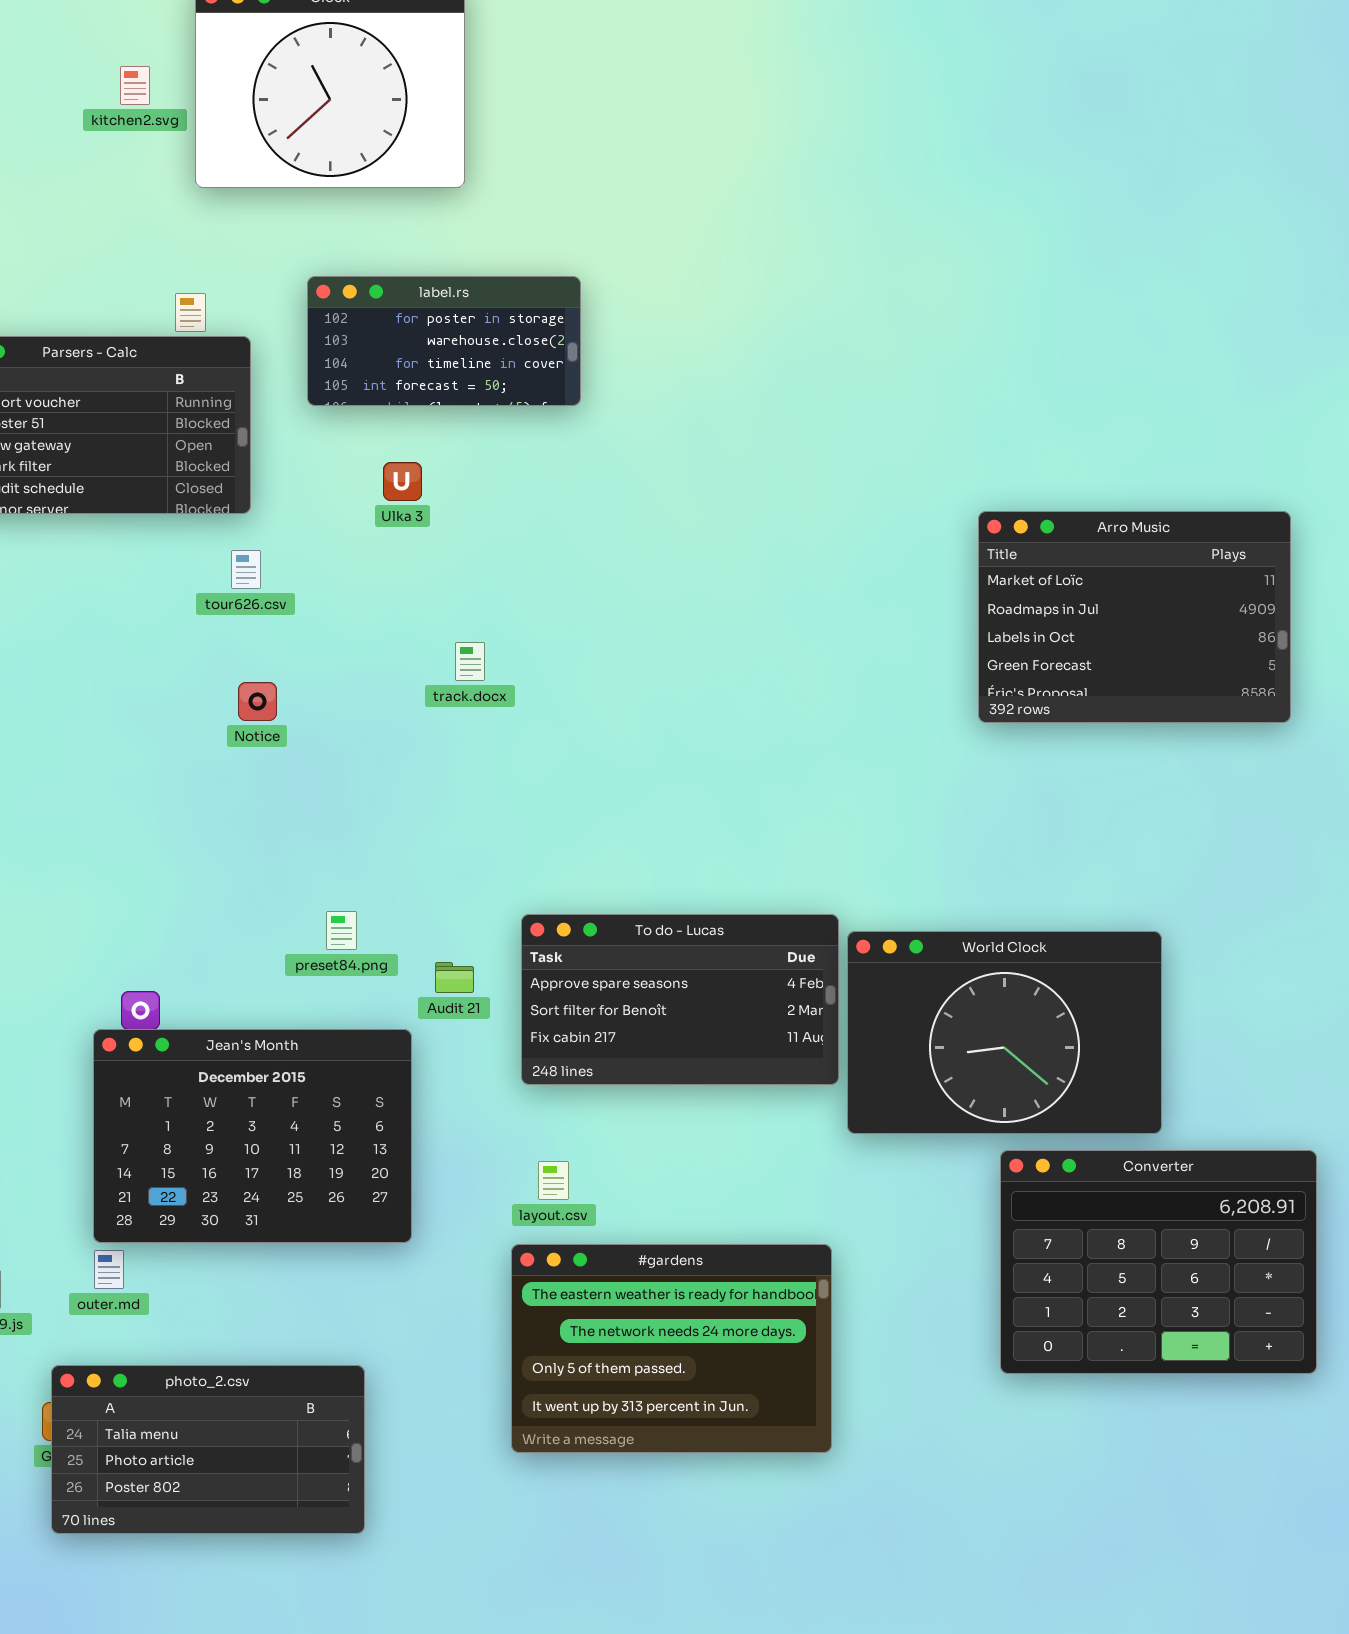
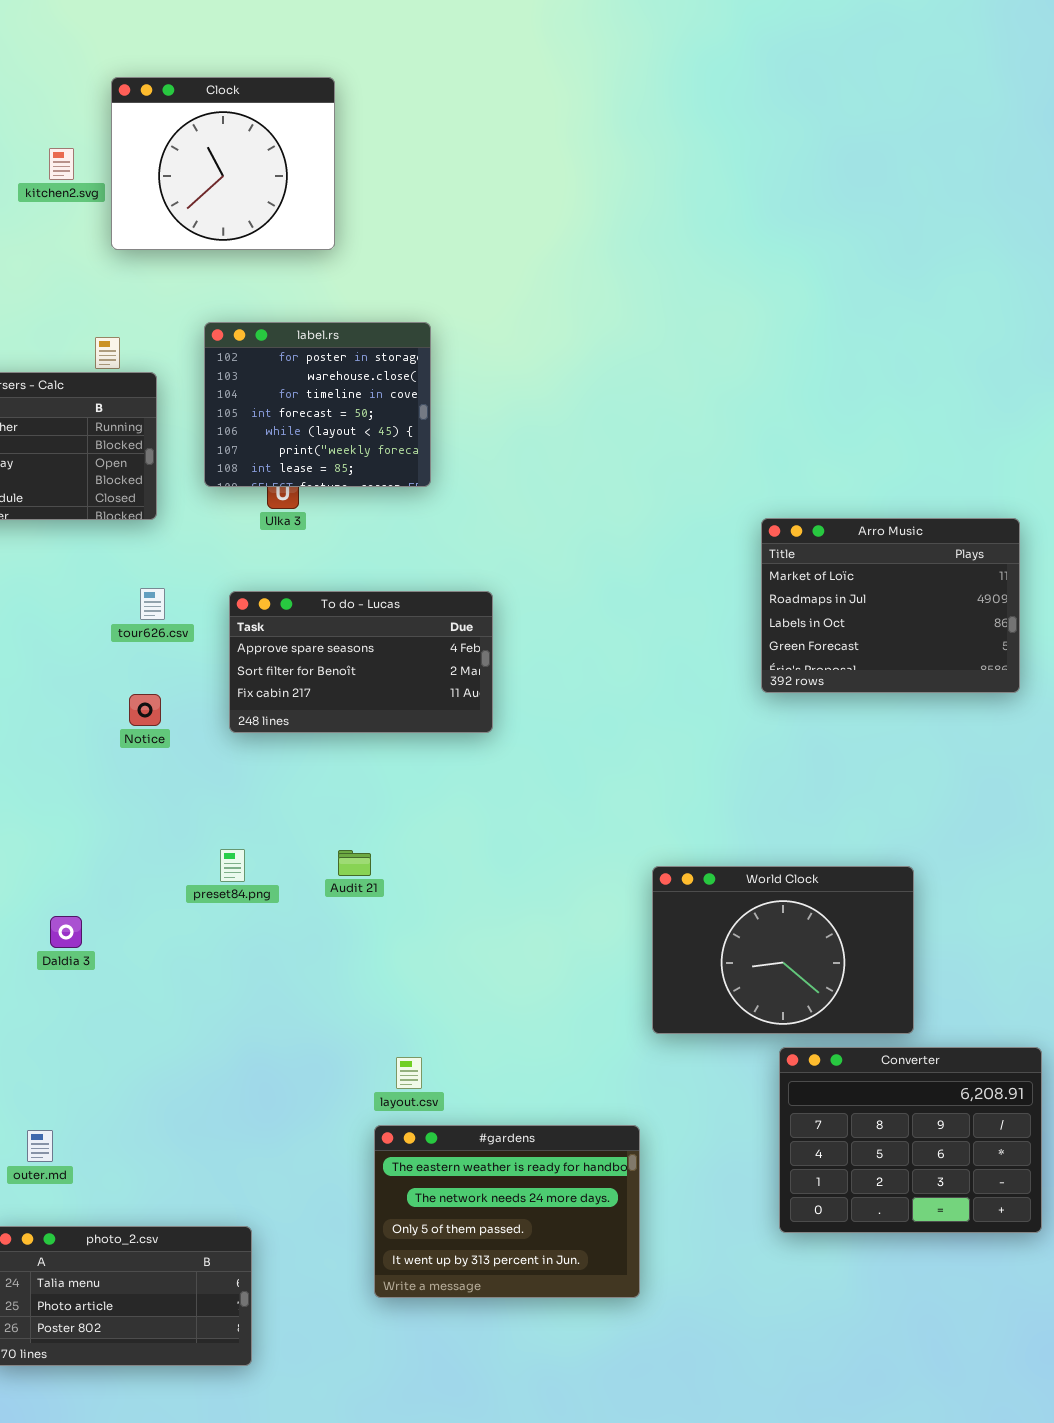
label.rs: [307,276,581,406] -> [204,322,431,487], resized
tour626.csv: [231,550,261,589] -> [140,588,165,620], moved
Notice: [238,682,277,721] -> [129,694,161,726], moved
To do - Lucas: [521,914,839,1085] -> [229,591,493,733], moved
Audit 21: [435,962,474,993] -> [338,850,371,876], moved
Jean's Month: [93,1029,412,1243] -> none, closed

